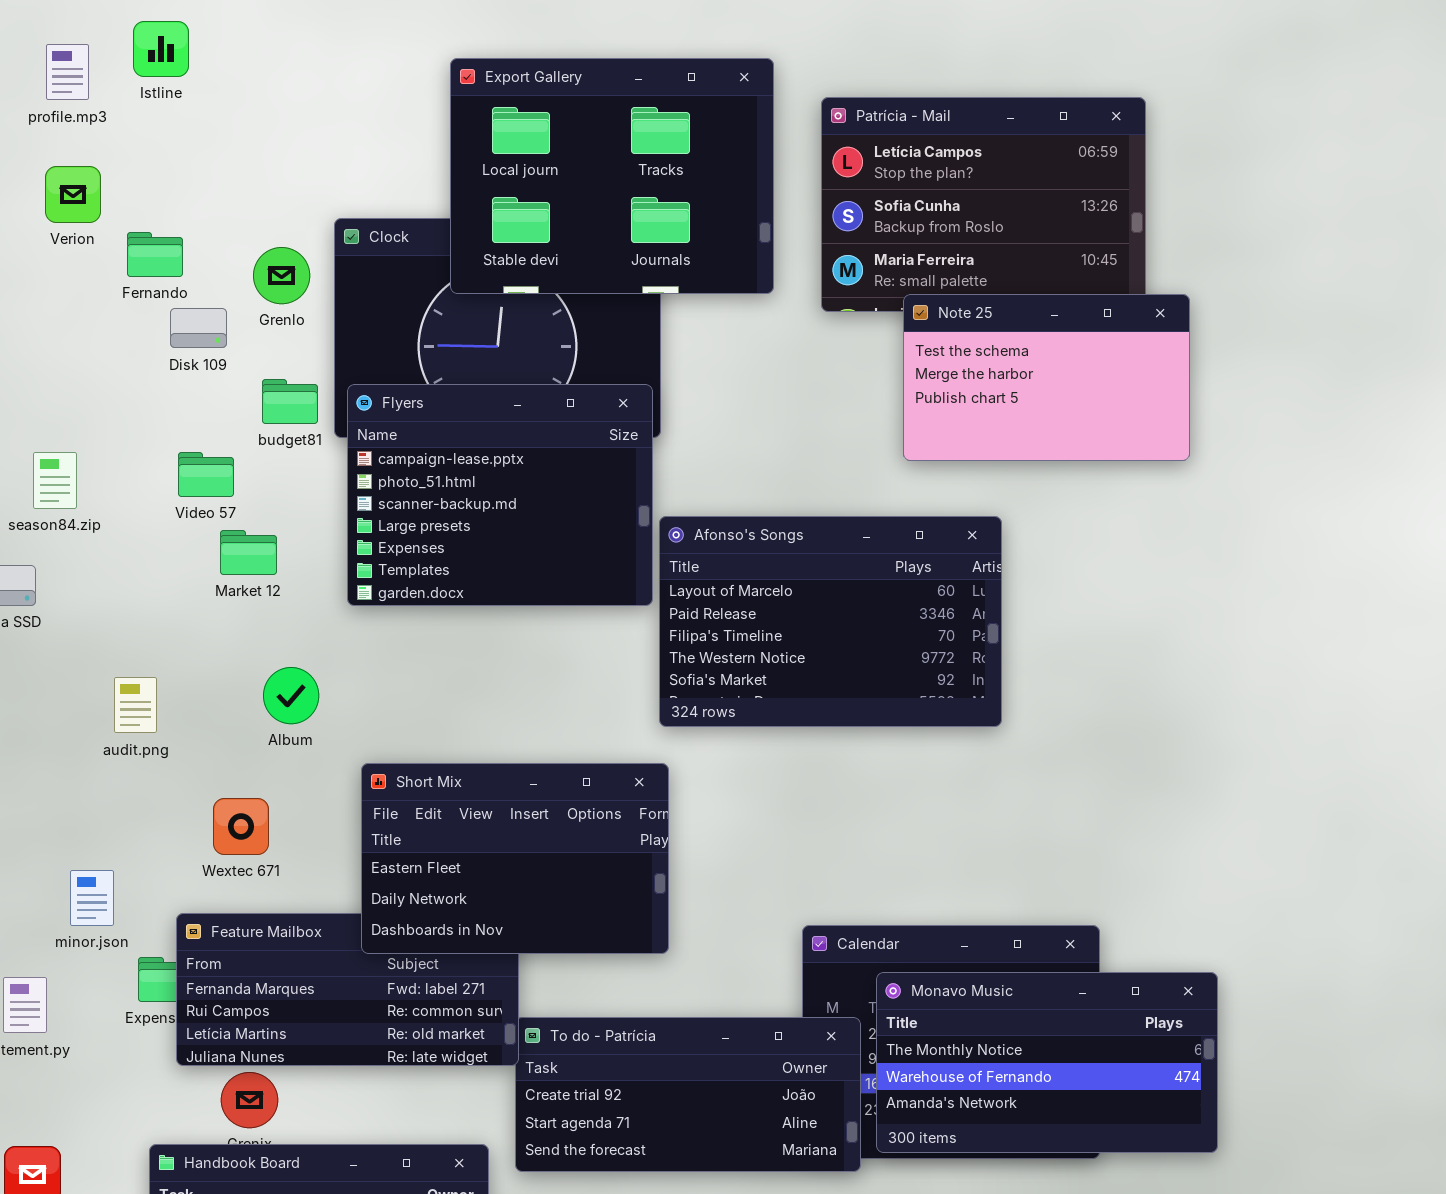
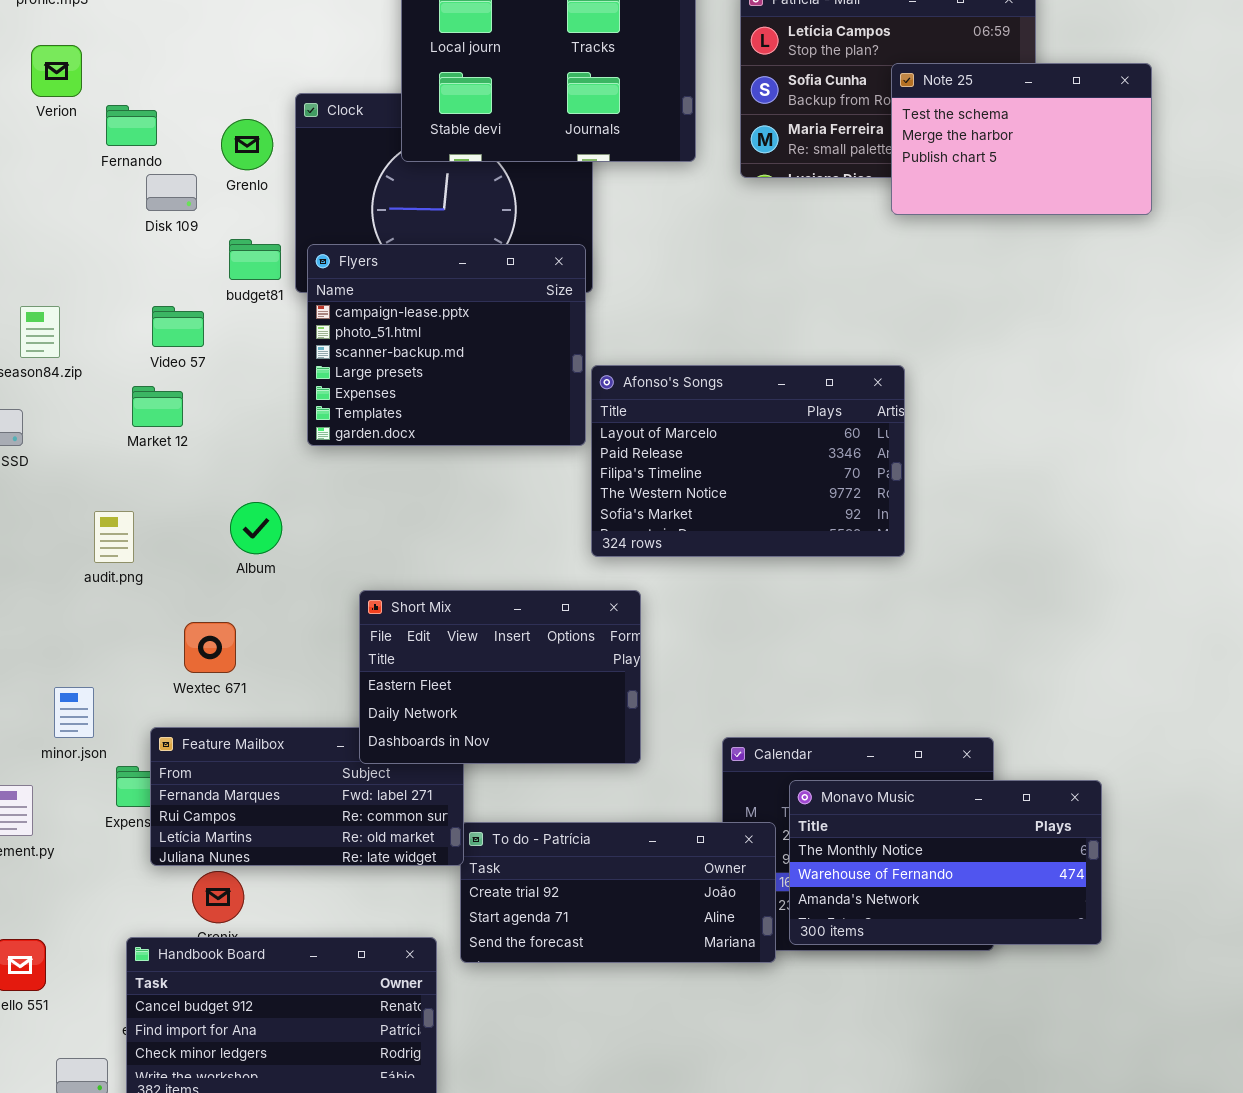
Note 25: [903,294,1190,461] -> [891,63,1152,215], moved
Market 12: [220,530,277,575] -> [132,386,183,427], moved
Short Mix: [361,763,669,954] -> [359,590,641,764], moved

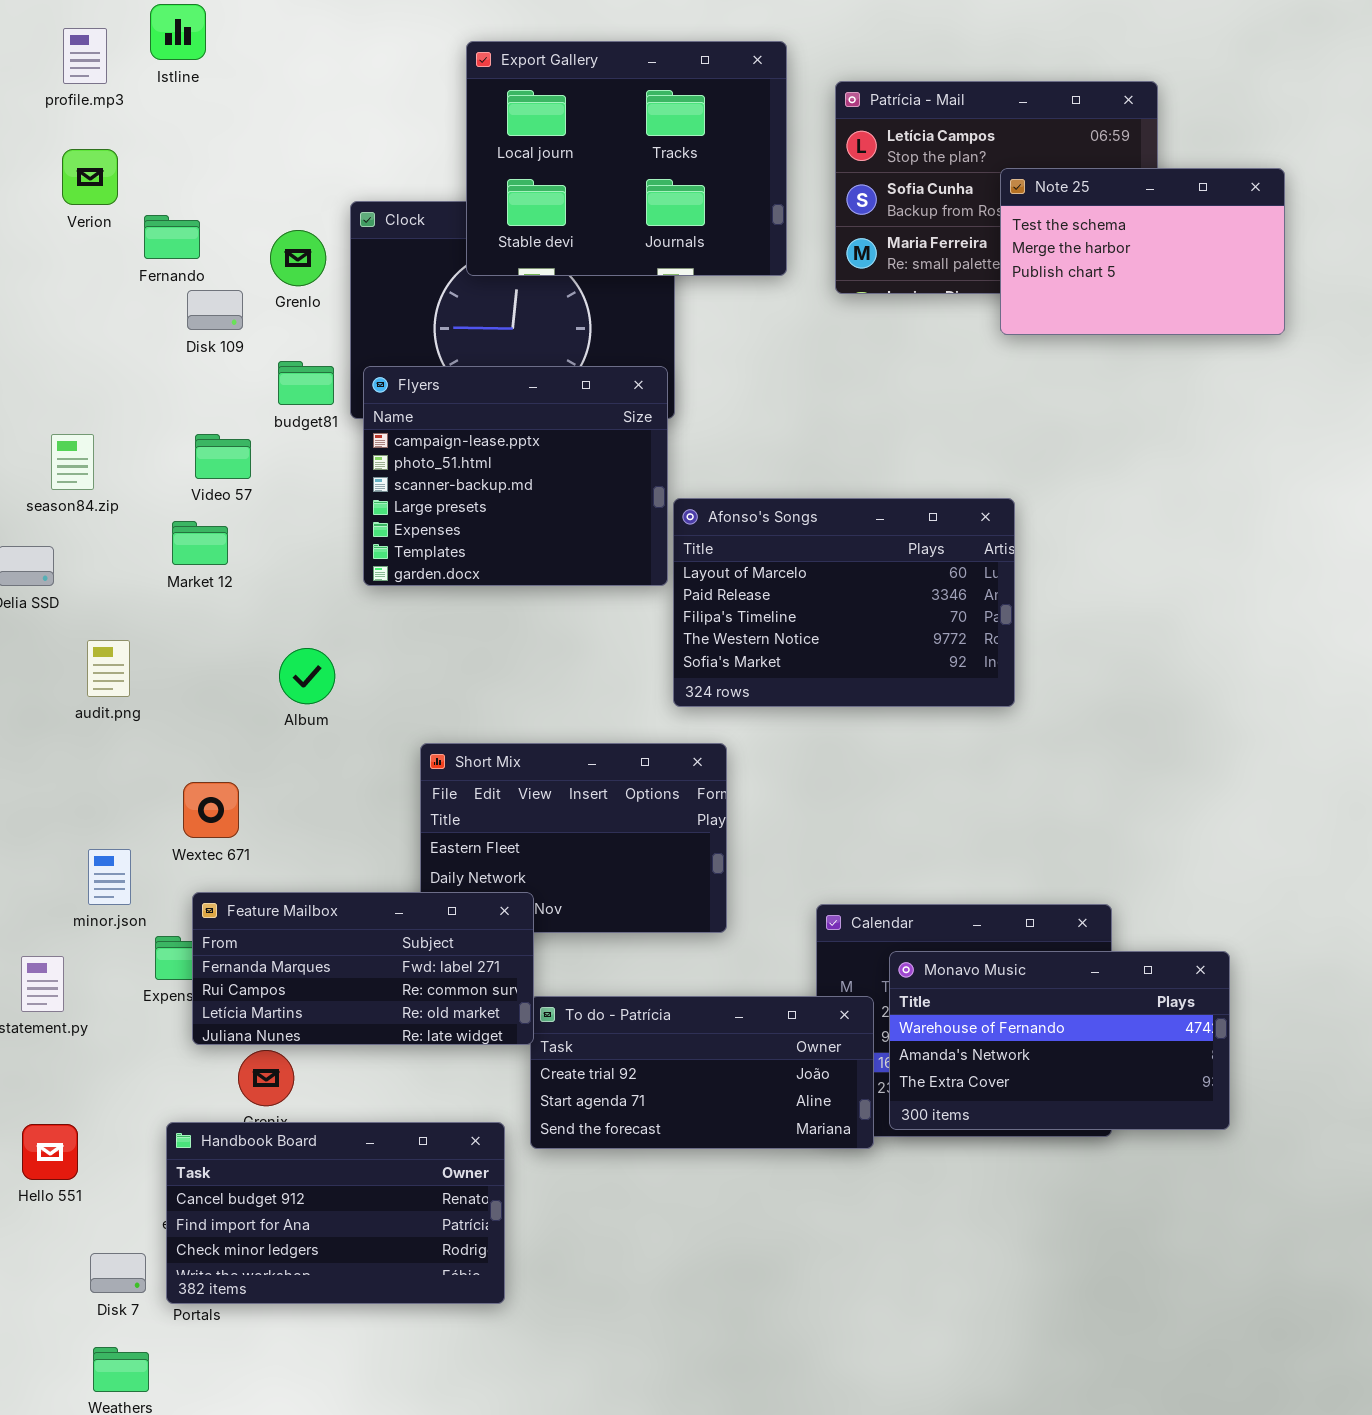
audit.png: [94,511,134,563] -> [87,640,130,697], moved
Wextec 671: [184,622,236,673] -> [183,782,239,838], moved
Feature Mailbox: [150,727,464,866] -> [192,892,534,1045], raised
Monavo Music: [789,780,1102,945] -> [889,951,1230,1130], scrolled down 1 row

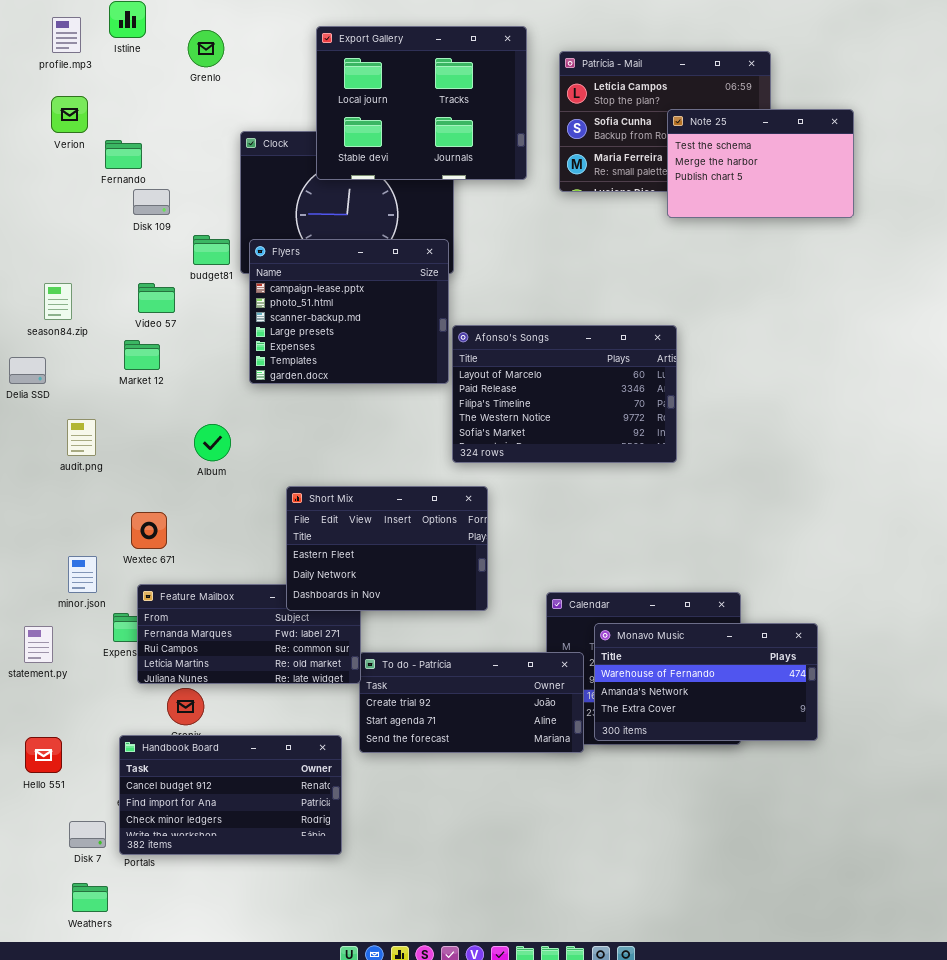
Grenlo: [270,230,326,286] -> [188,30,224,67], moved
Short Mix: [420,743,727,933] -> [286,486,488,611], raised

